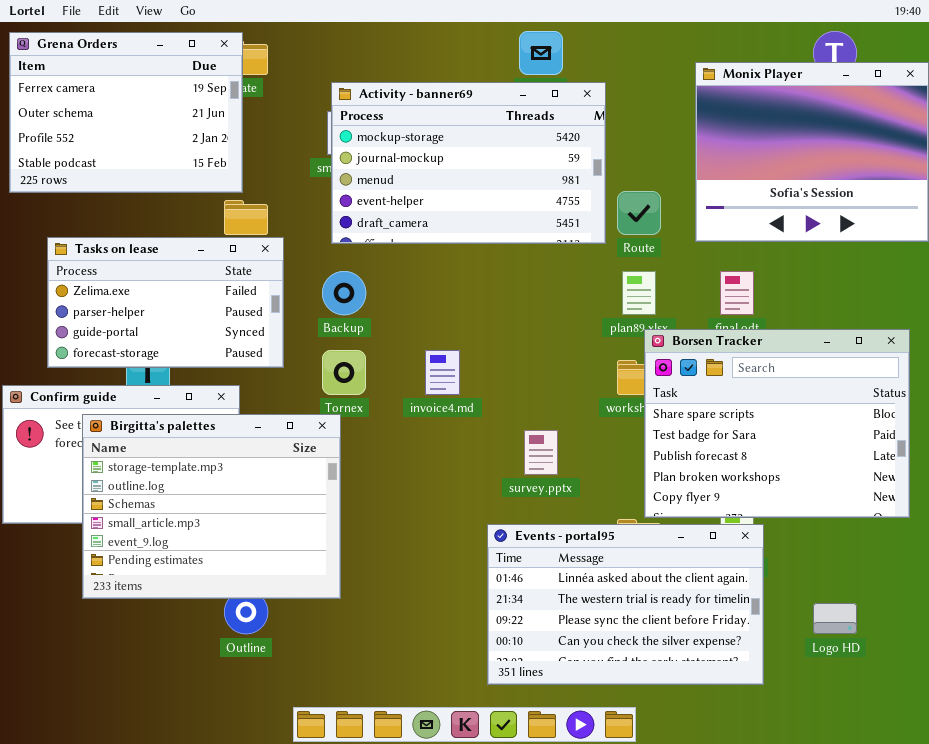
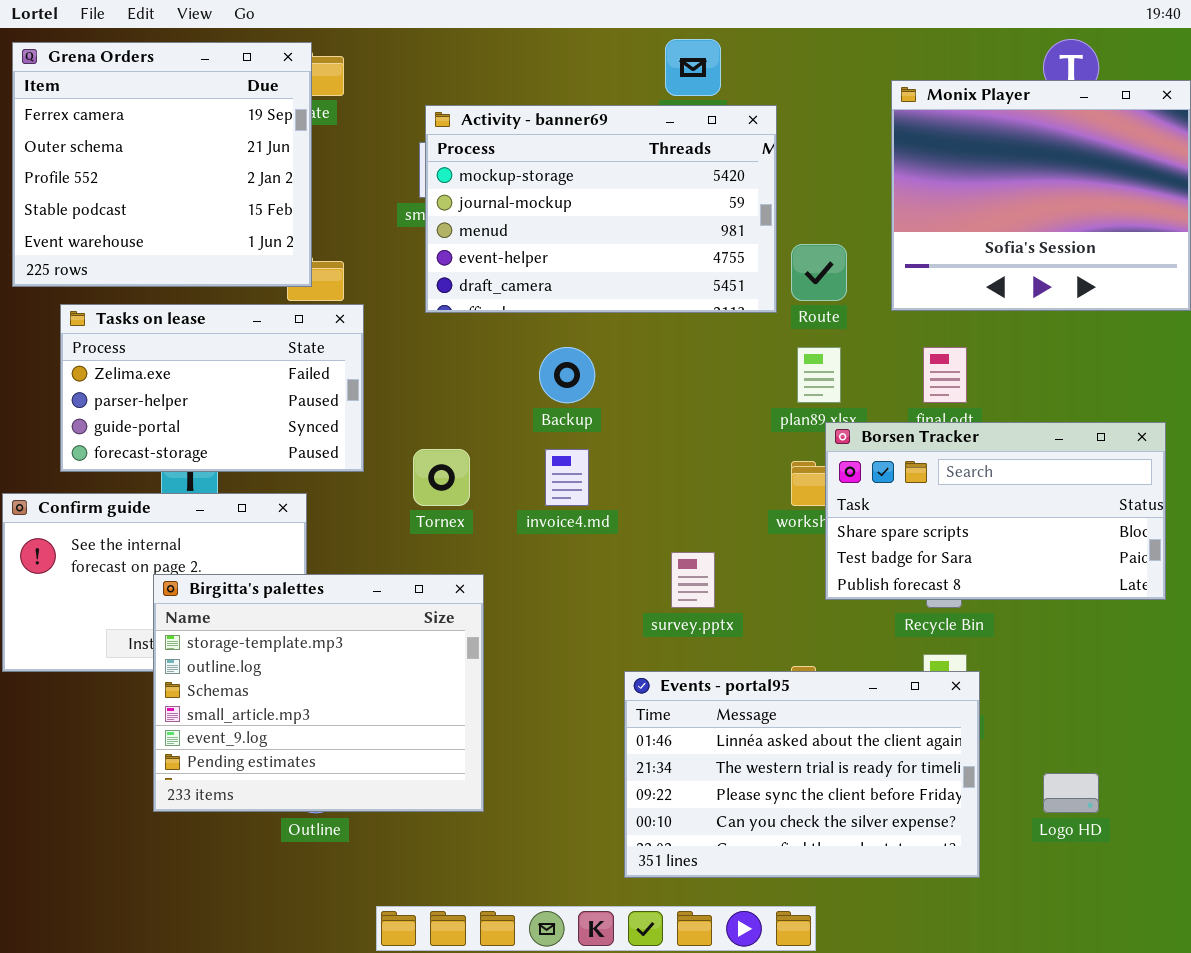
Grena Orders: [9,32,243,193] -> [12,42,312,287], resized
Backup: [322,271,366,315] -> [539,347,595,403], moved
Borsen Tracker: [644,329,910,518] -> [825,422,1166,600], resized
Birgitta's palettes: [82,414,341,599] -> [153,574,484,812], moved

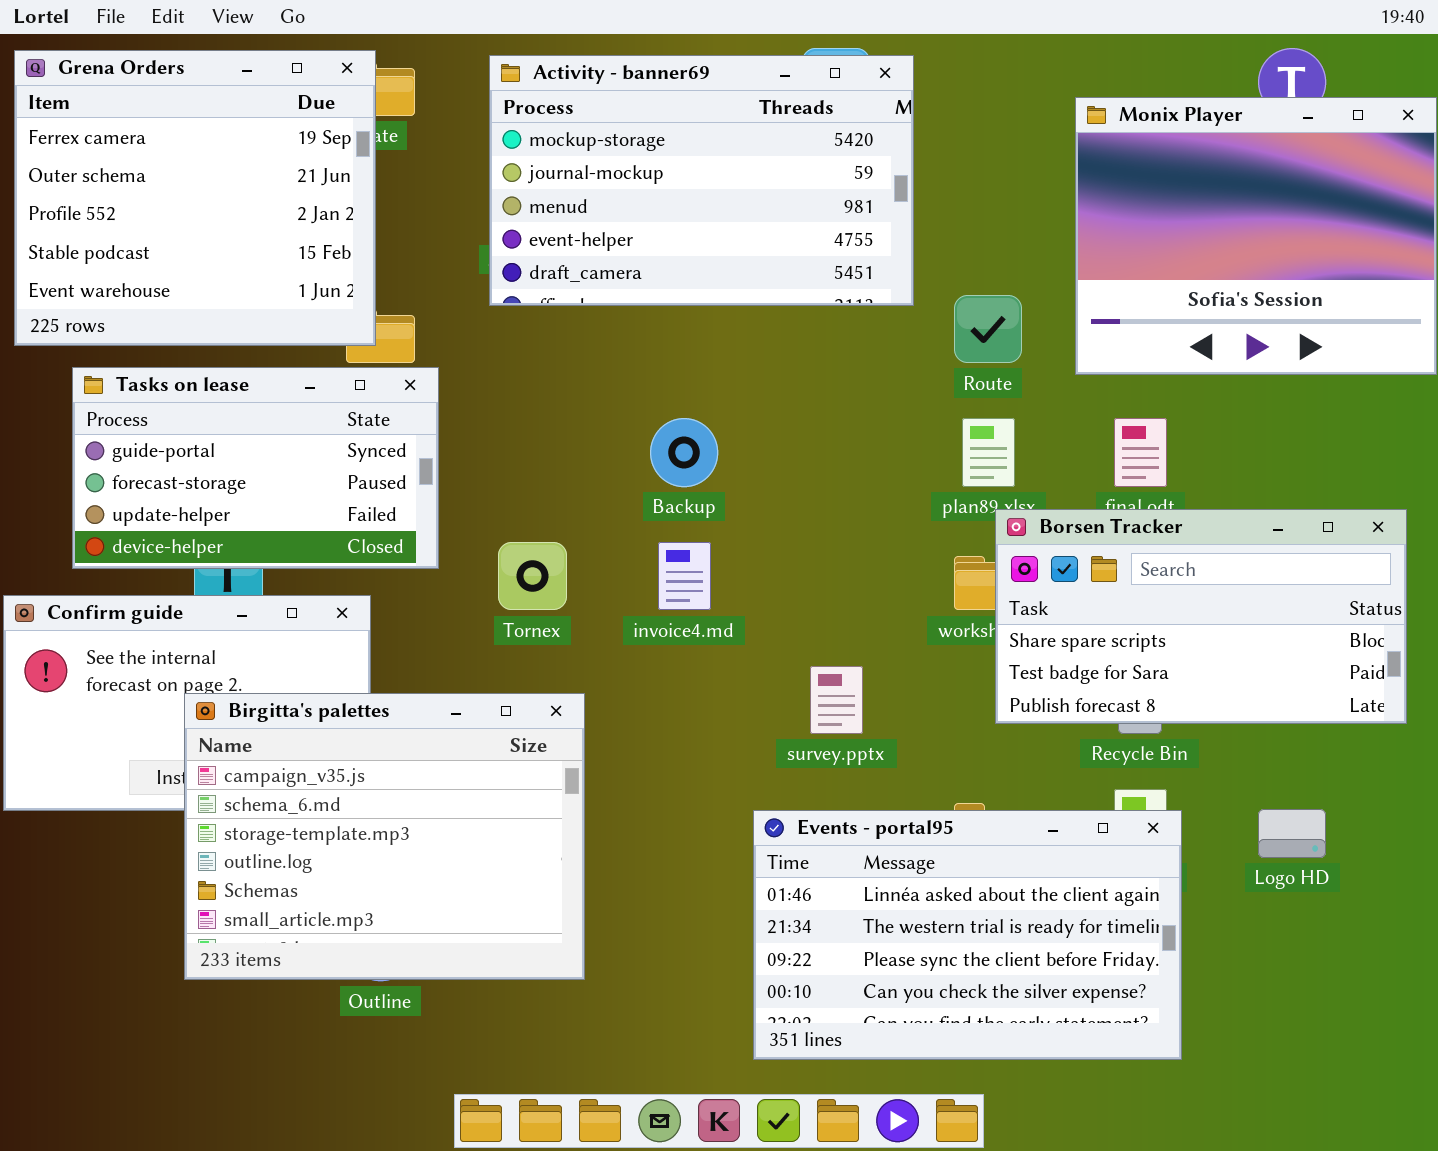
Activity - banner69: [425,105,777,313] -> [489,55,914,306], moved
Tasks on lease: [60,304,364,472] -> [72,367,439,569], scrolled down 2 rows
Birgitta's palettes: [153,574,484,812] -> [184,693,585,980], scrolled up 2 rows
Logo HD: [1043,773,1099,813] -> [1258,809,1326,858], moved

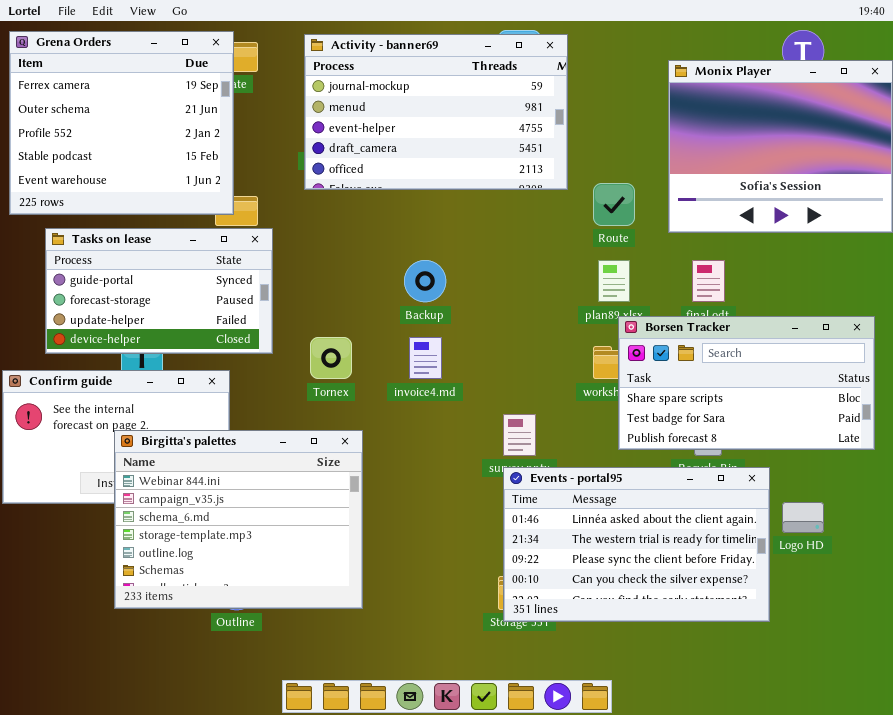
Activity - banner69: [489,55,914,306] -> [304,34,568,190], scrolled down 1 row
Birgitta's palettes: [184,693,585,980] -> [114,430,363,609], scrolled up 1 row
Events - portal95: [753,810,1182,1060] -> [503,467,770,622], moved

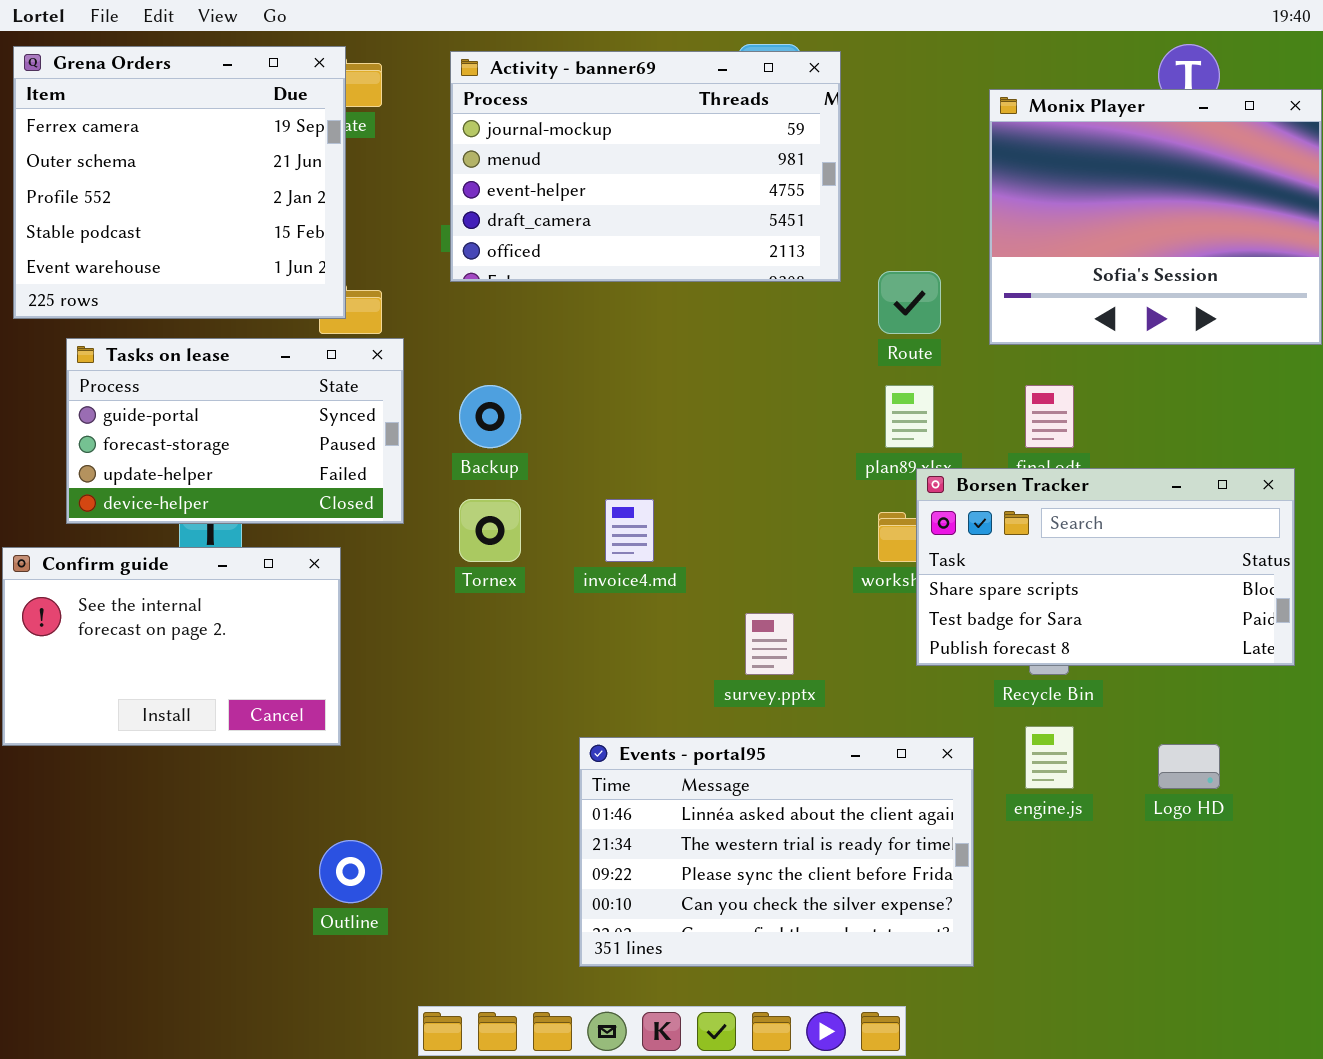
Backup: [404,260,446,302] -> [459,385,521,448], moved
Birgitta's palettes: [114,430,363,609] -> none, closed
Events - portal95: [503,467,770,622] -> [579,737,974,967], moved

